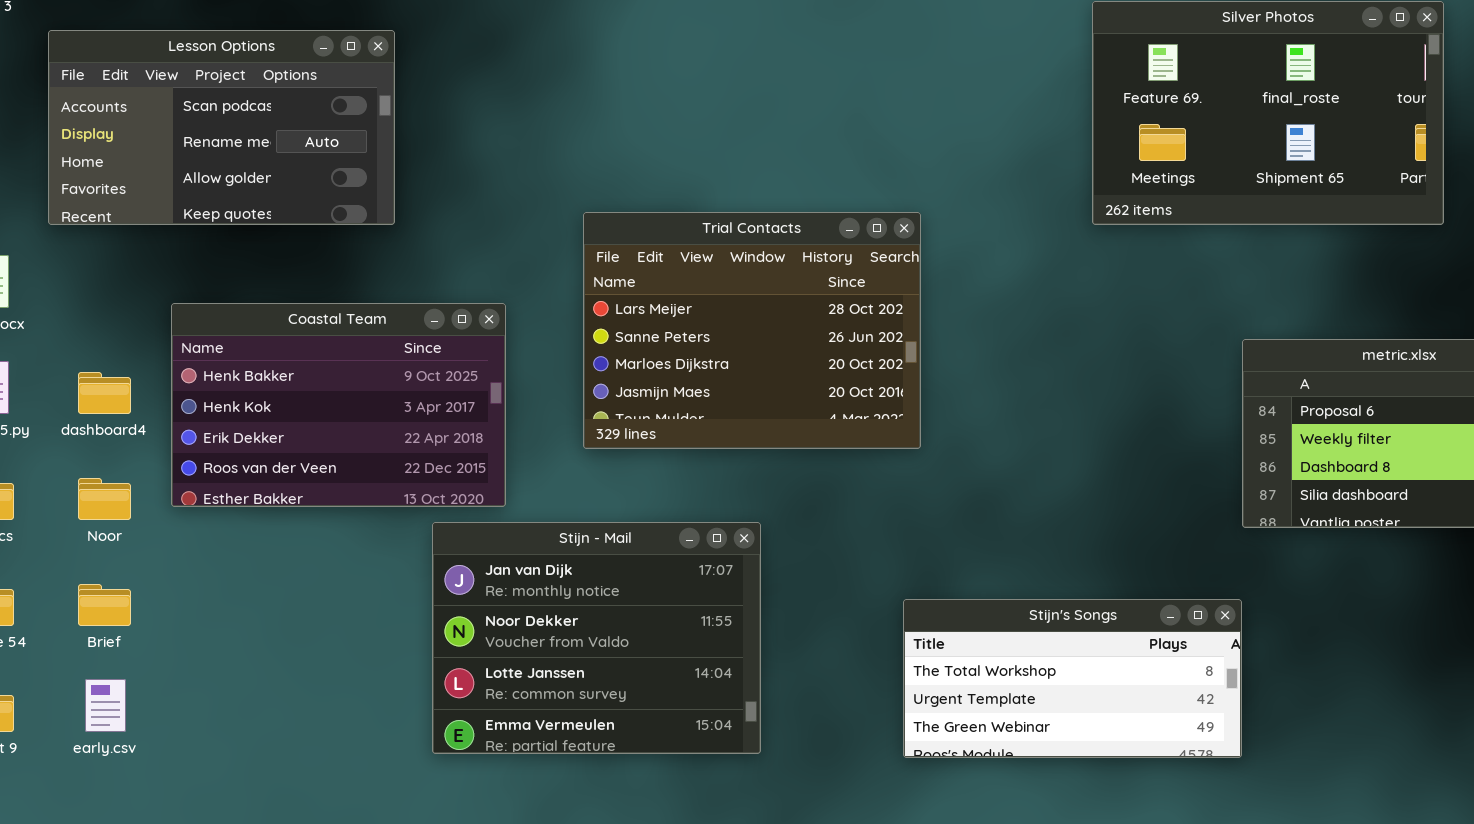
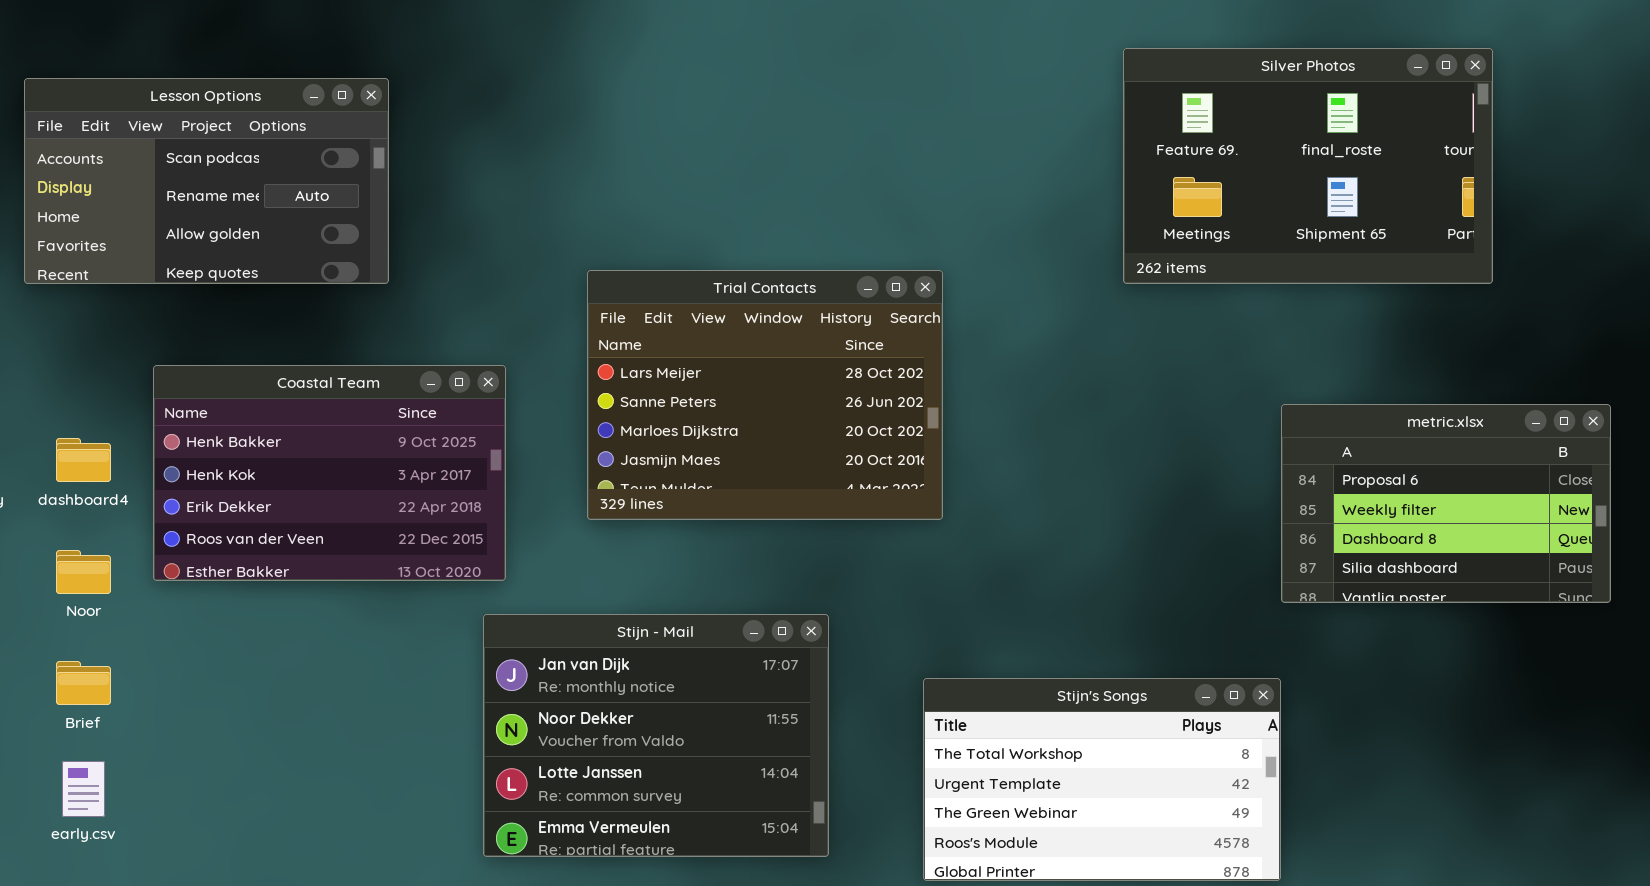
Stijn - Mail: [432,522,761,754] -> [483,614,829,857], moved
Stijn's Songs: [903,599,1242,758] -> [923,678,1281,881], resized

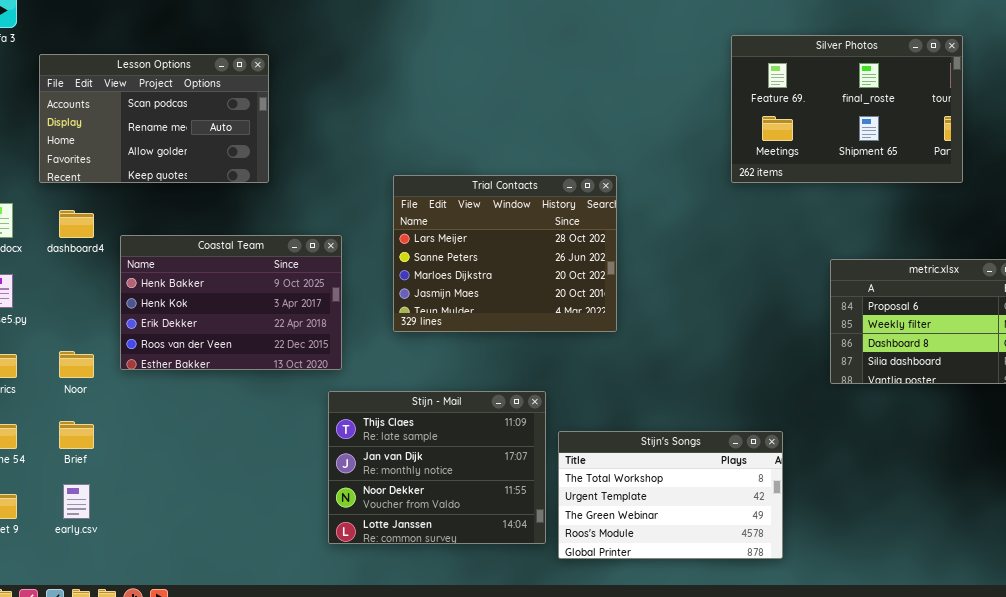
dashboard4: [56,438,111,482] -> [59,210,94,238], moved
Stijn - Mail: [483,614,829,857] -> [328,391,546,544], scrolled up 1 row
Stijn's Songs: [923,678,1281,881] -> [558,431,783,559], moved

